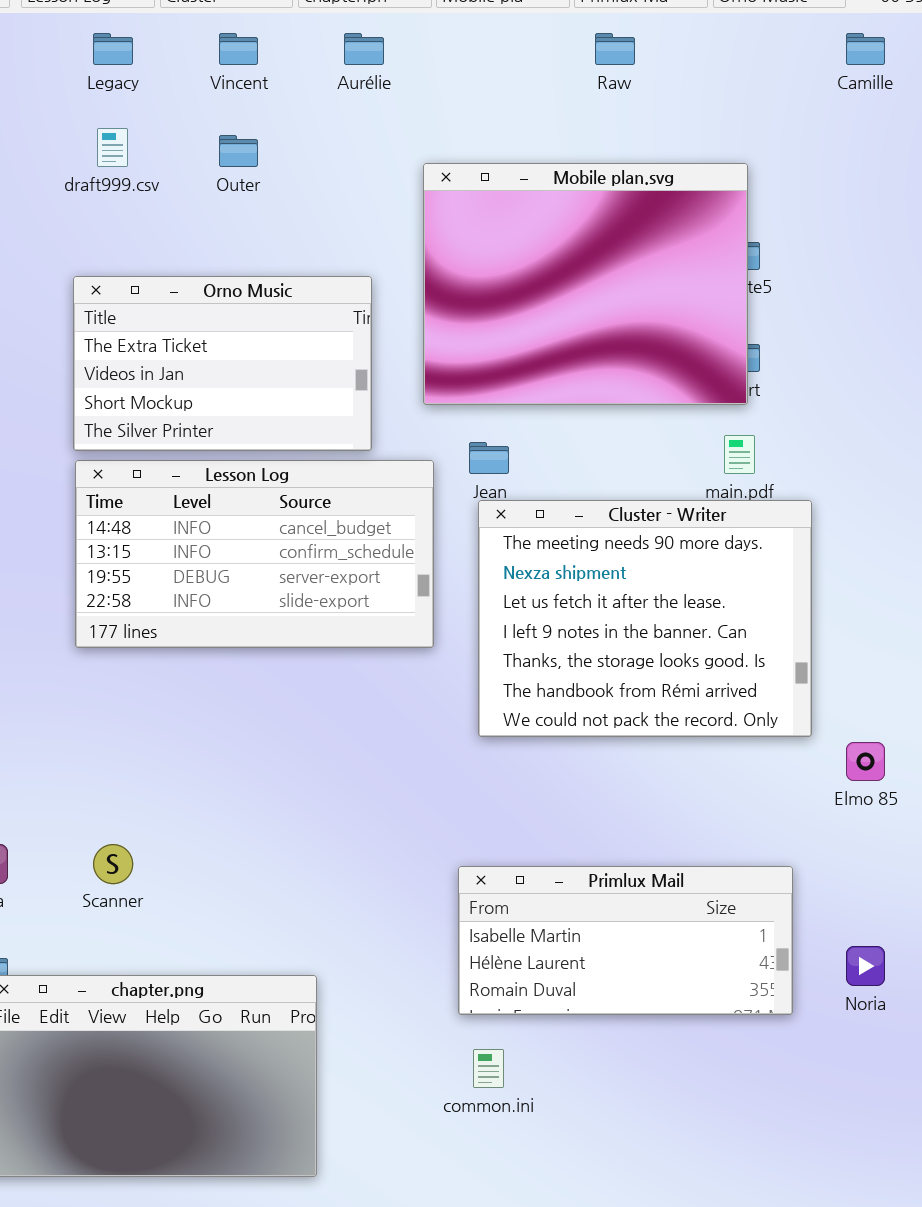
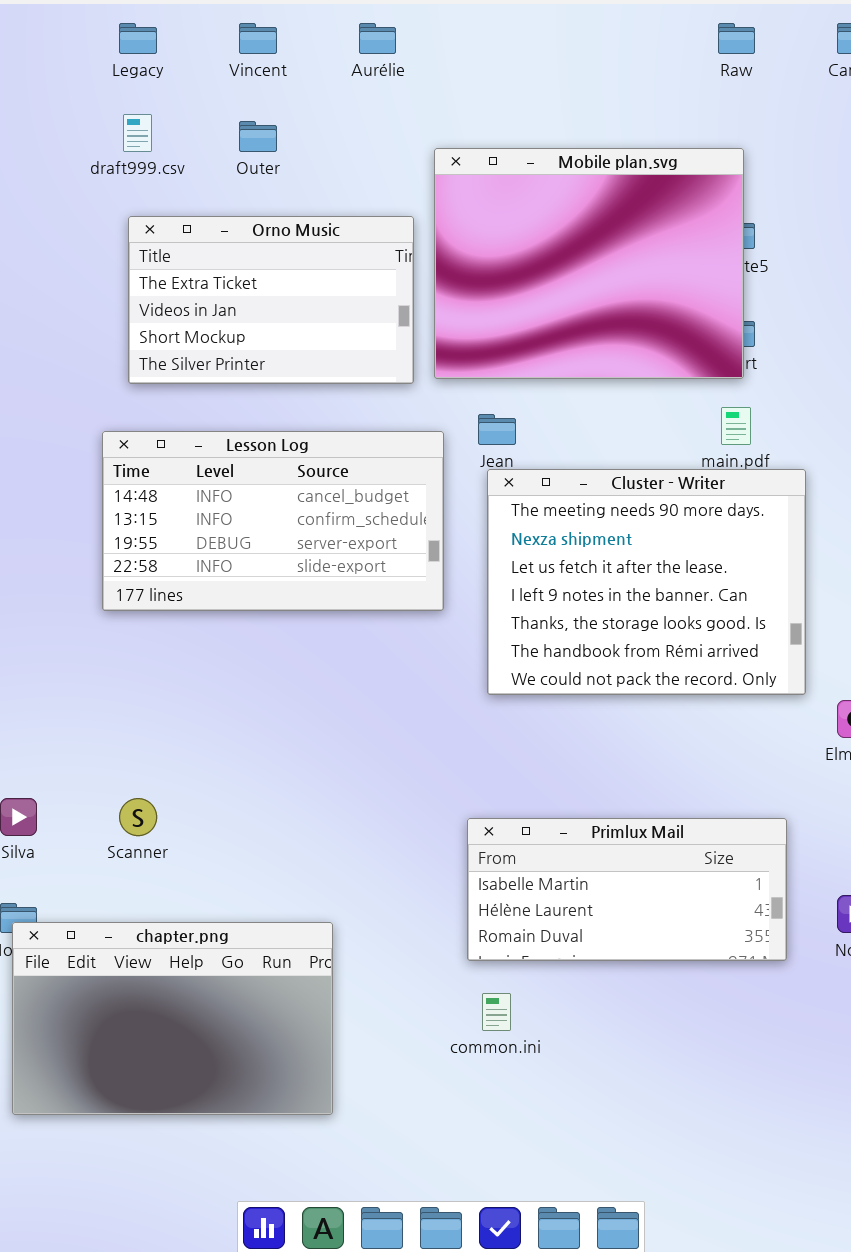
Raw: [595,33,635,65] -> [718,23,755,54], moved
Orno Music: [73,276,372,451] -> [128,216,414,384], moved

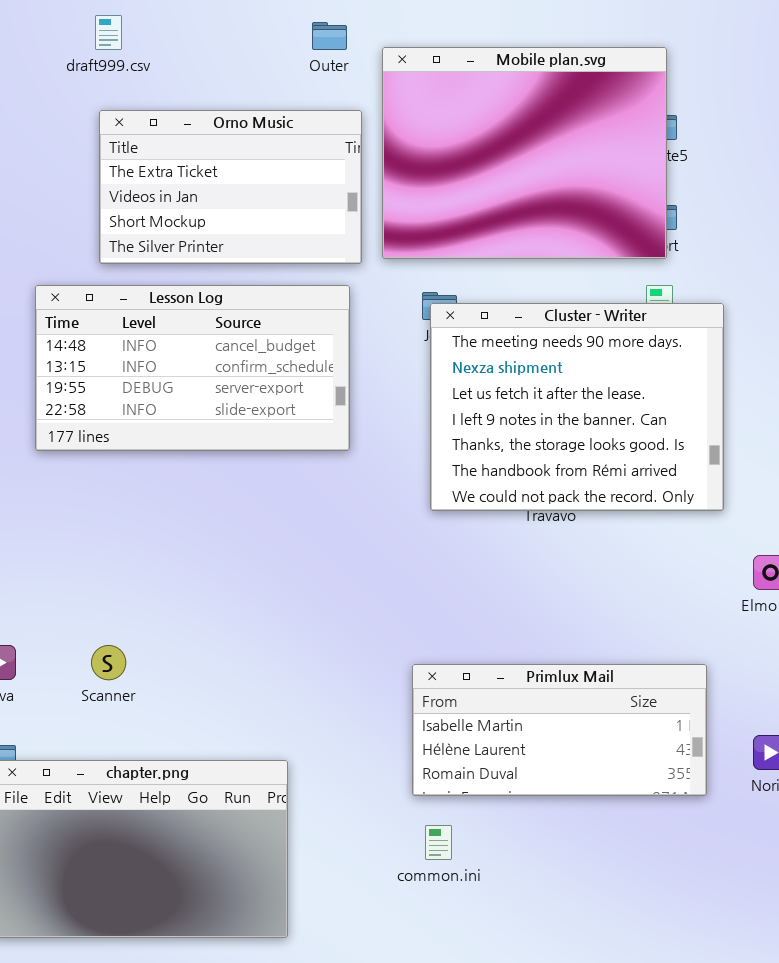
Outer: [239,121,277,152] -> [312,22,347,50], moved
Lesson Log: [102,431,444,611] -> [35,285,350,451], moved
Cluster - Writer: [487,469,806,695] -> [430,303,724,511], moved

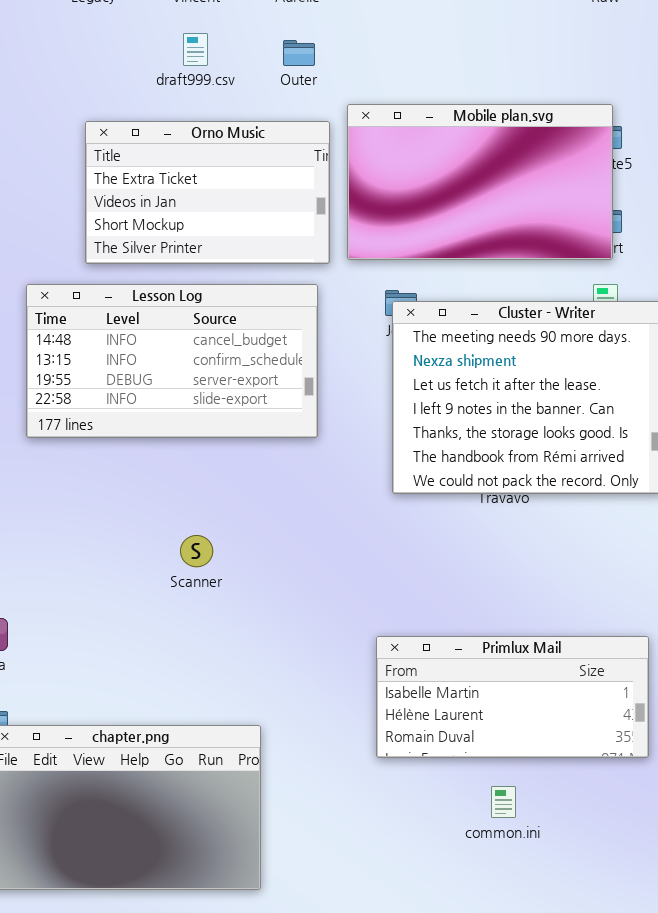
draft999.csv: [95,15,122,50] -> [183,33,208,66], moved
Mobile plan.svg: [382,47,667,259] -> [347,104,613,260], resized
Scanner: [91,645,126,680] -> [180,535,213,567], moved
common.ini: [425,825,452,860] -> [491,786,516,818], moved

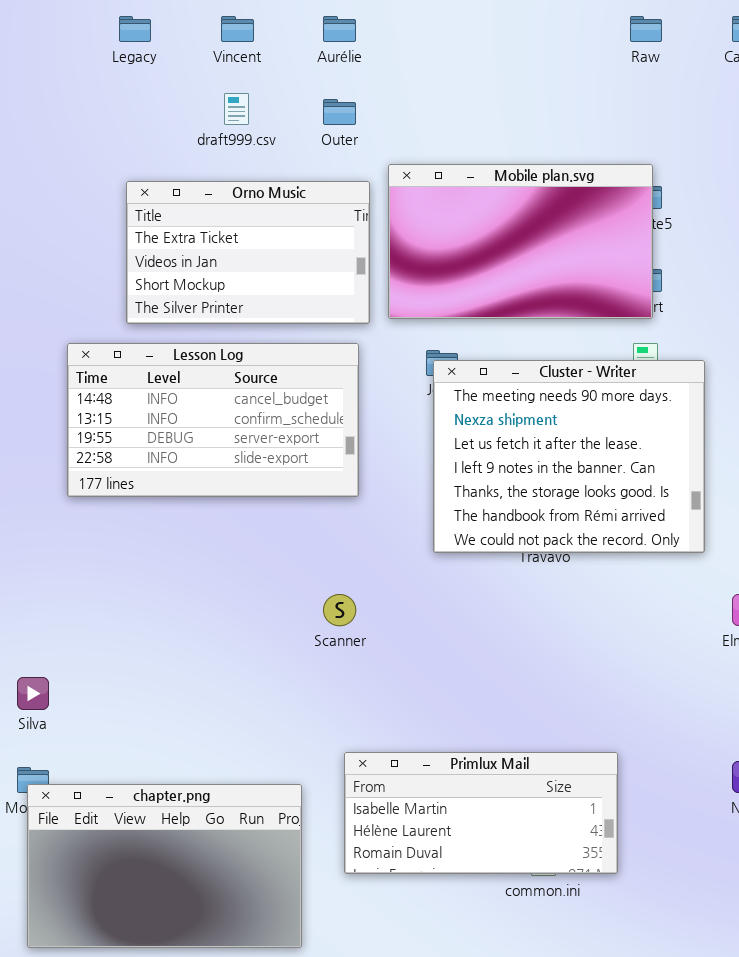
Scanner: [180,535,213,567] -> [323,594,356,626], moved
Primlux Mail: [376,636,649,758] -> [344,752,618,874], moved

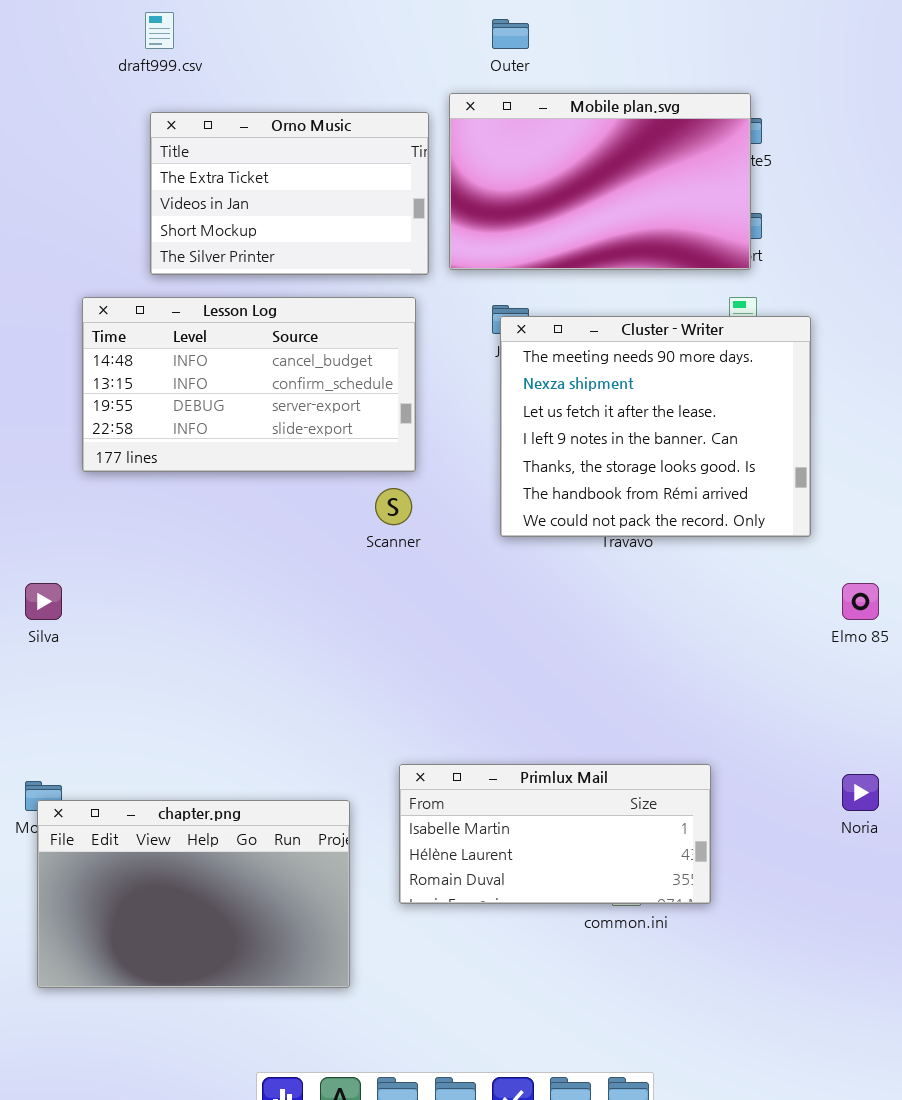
draft999.csv: [224,93,249,125] -> [145,12,174,49], moved
Outer: [323,99,356,125] -> [492,19,529,49], moved
Scanner: [323,594,356,626] -> [375,488,412,525], moved
Silva: [17,677,49,710] -> [25,583,62,620], moved

